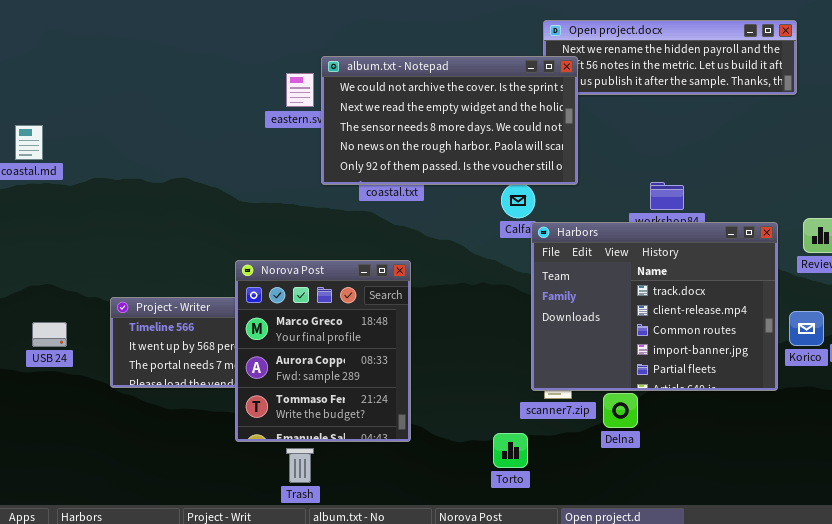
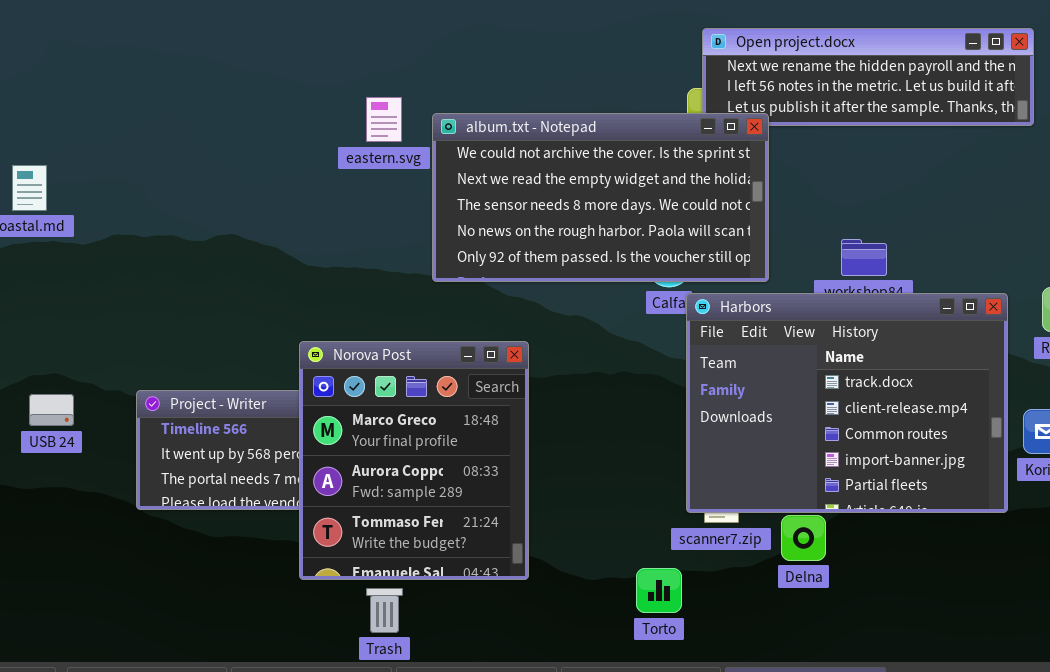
album.txt - Notepad: [321,56,578,185] -> [432,113,769,282], moved
USB 24: [32,322,67,347] -> [29,394,74,426], moved

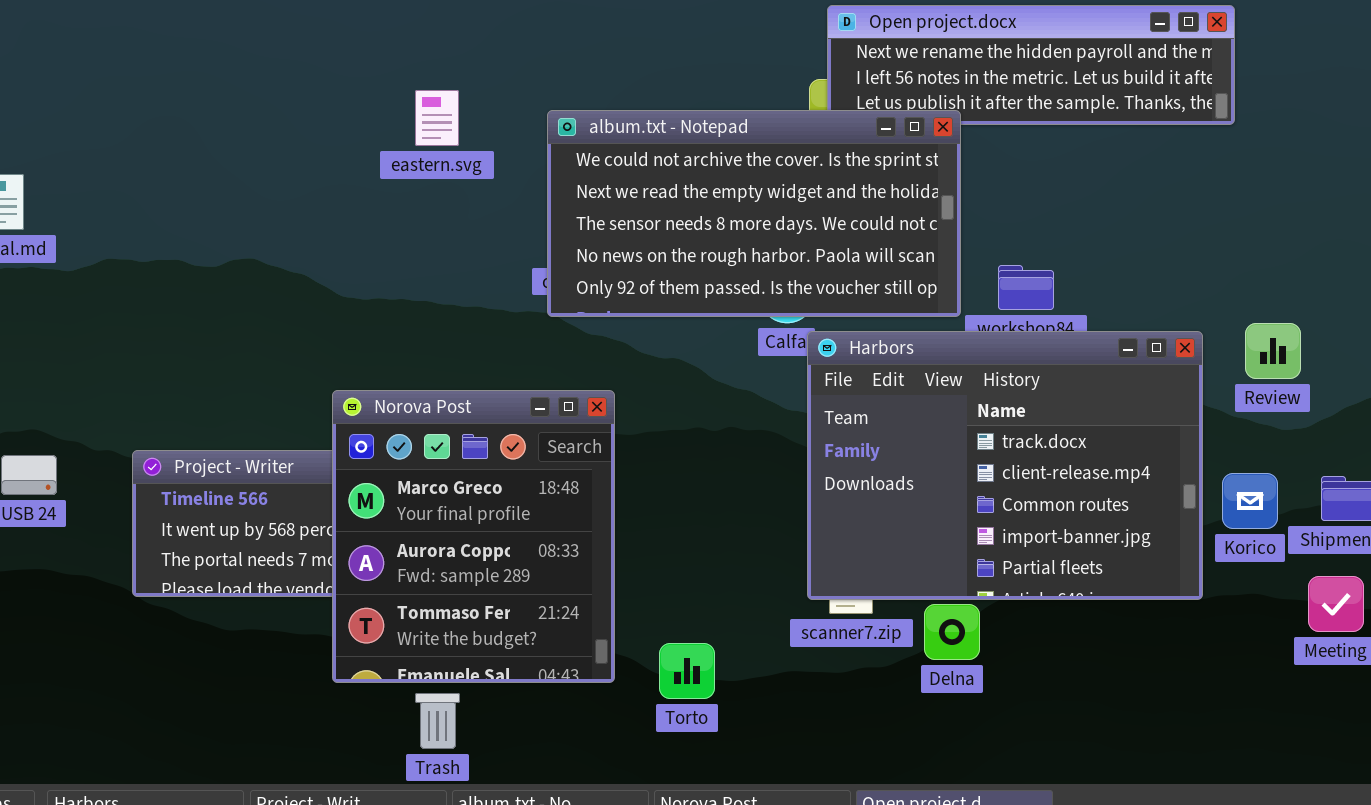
album.txt - Notepad: [432,113,769,282] -> [547,110,961,317], moved
Torto: [636,568,682,613] -> [659,643,715,699], moved

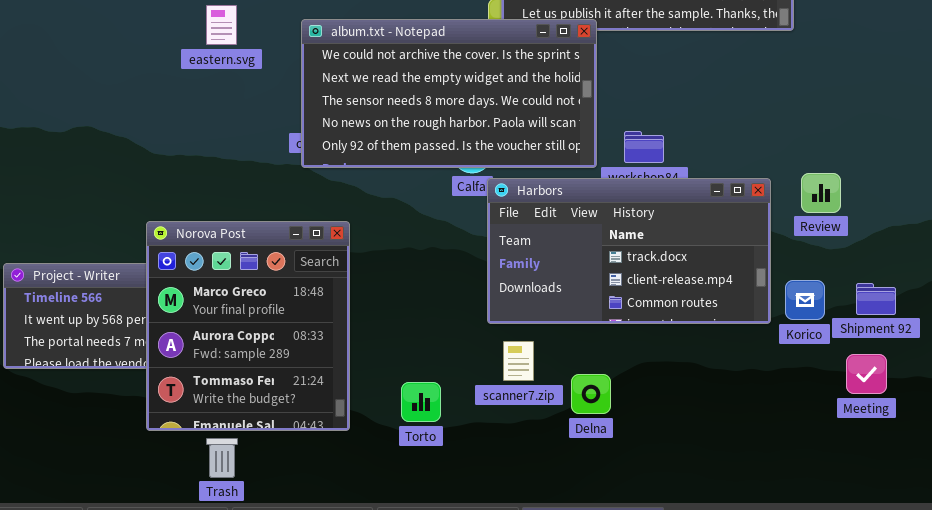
Harbors: [807,331,1203,600] -> [487,178,771,324], resized
Torto: [659,643,715,699] -> [401,382,441,422], moved

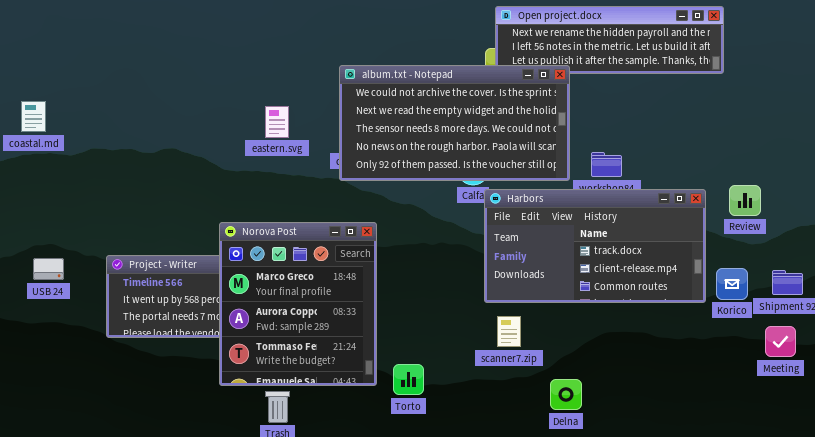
eastern.svg: [206,5,237,45] -> [265,106,289,138], moved
Delna: [571,374,611,414] -> [550,379,582,410], moved
Torto: [401,382,441,422] -> [393,364,424,395], moved

